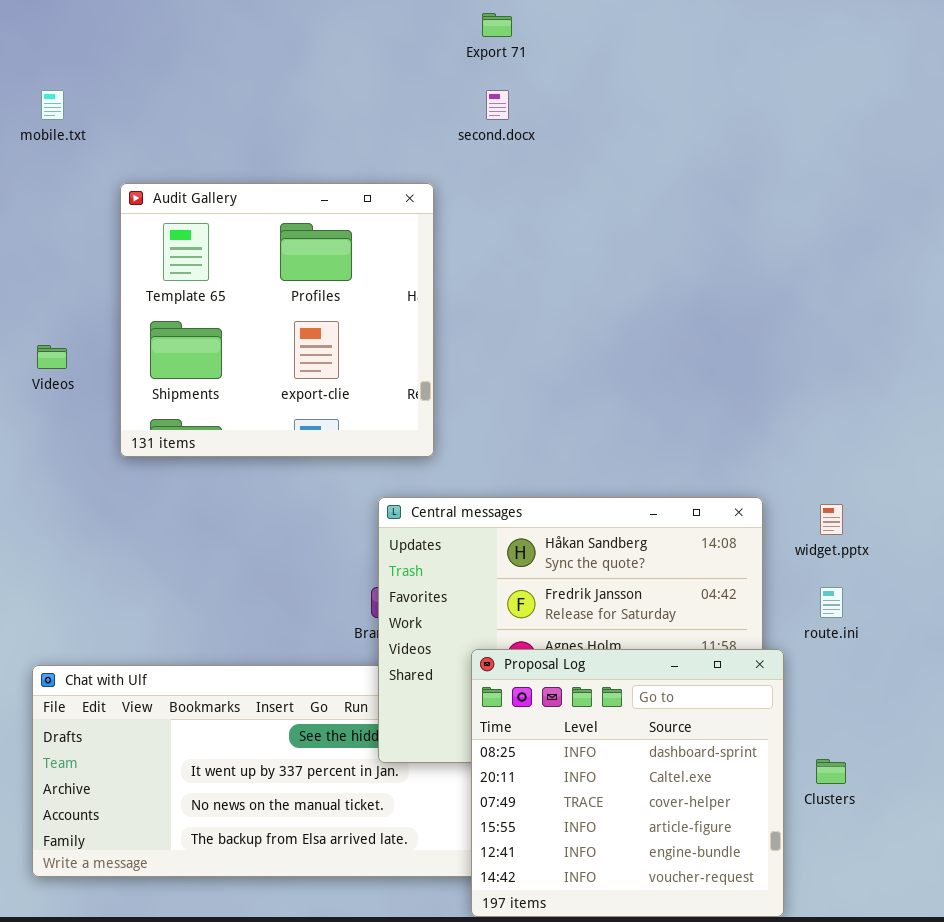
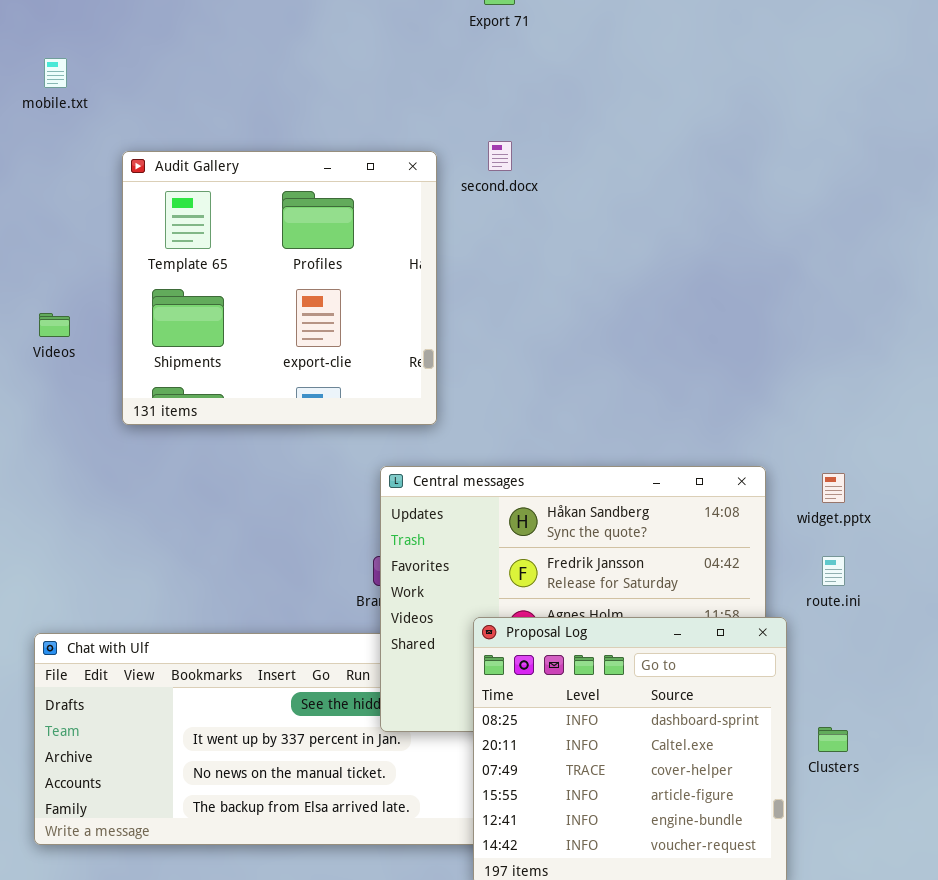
second.docx: [486,90,509,120] -> [488,141,512,171], moved

